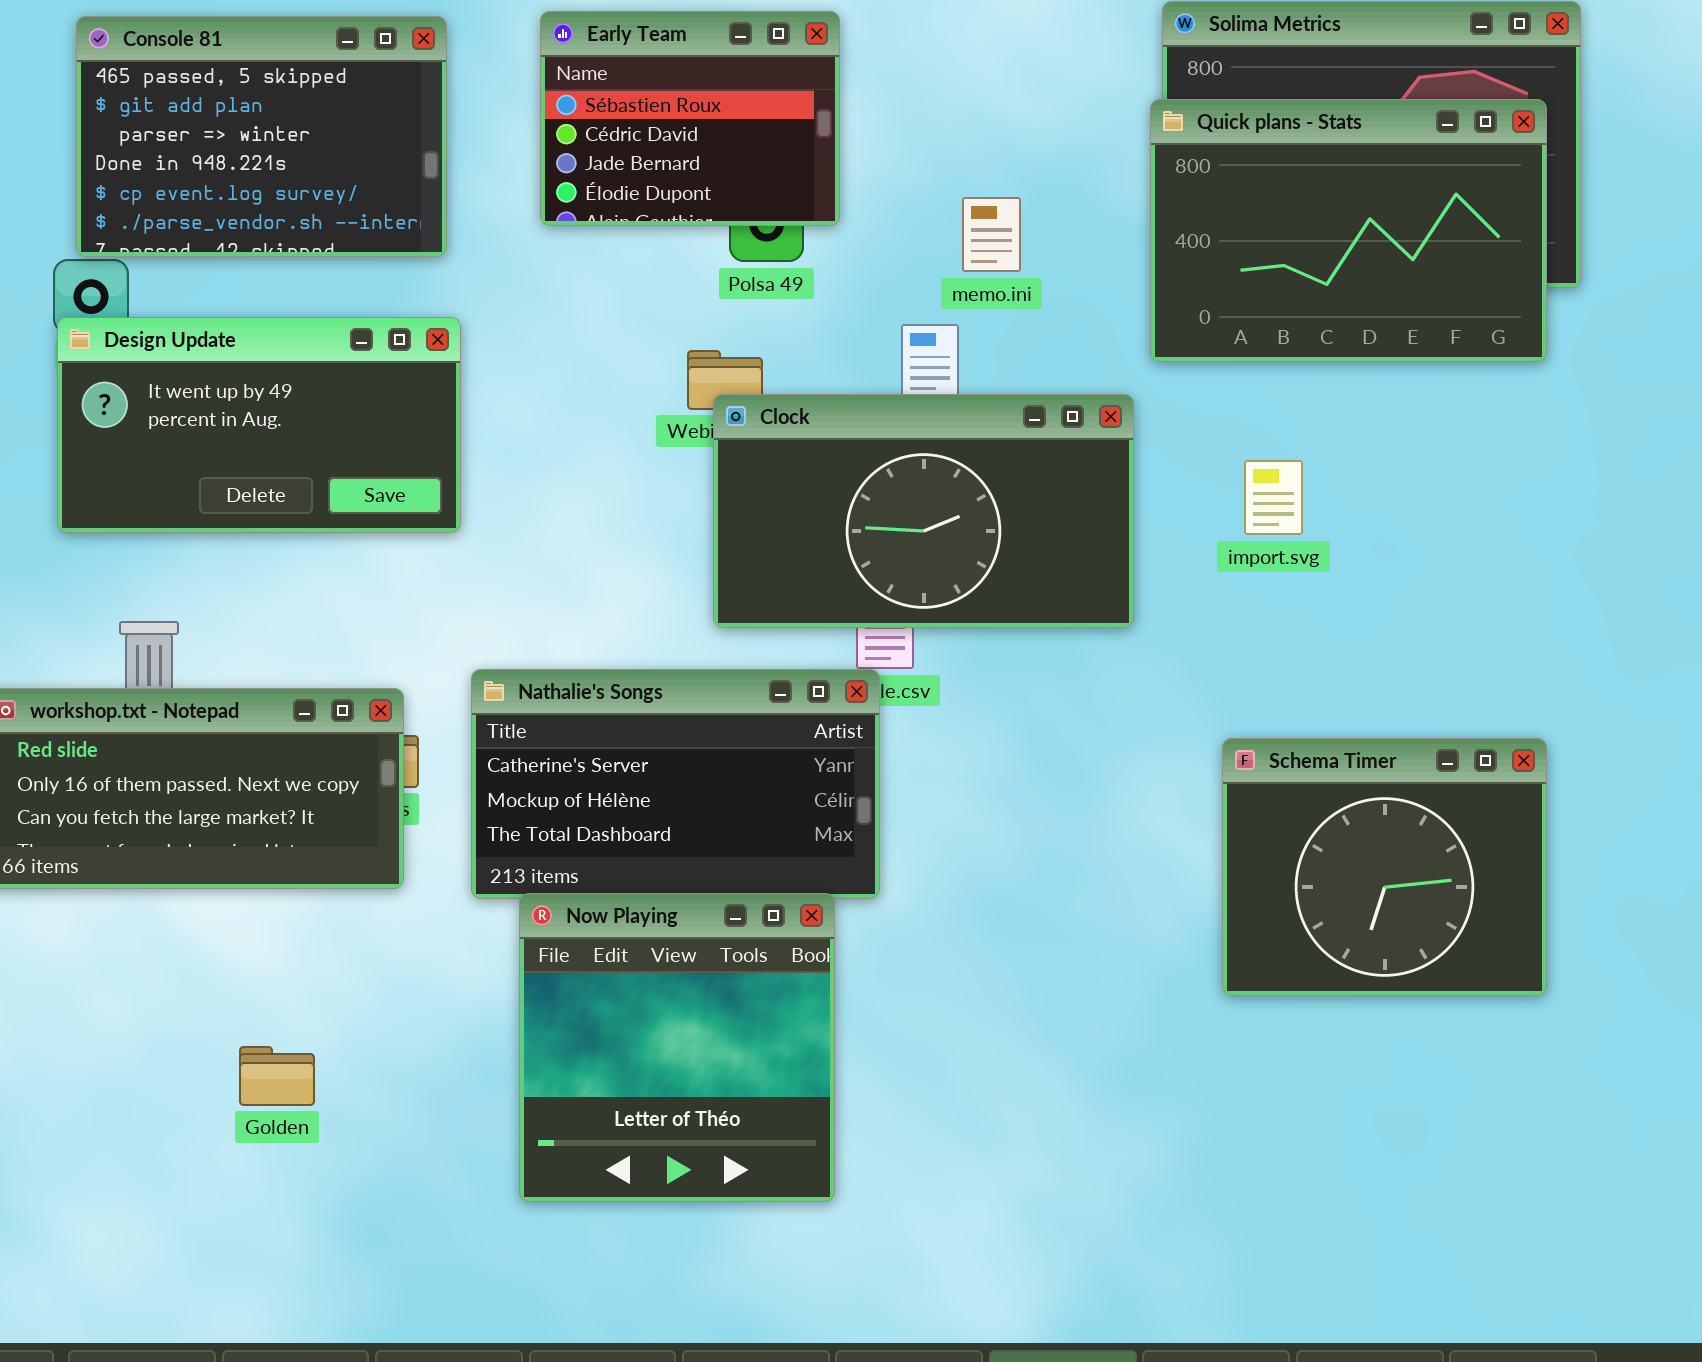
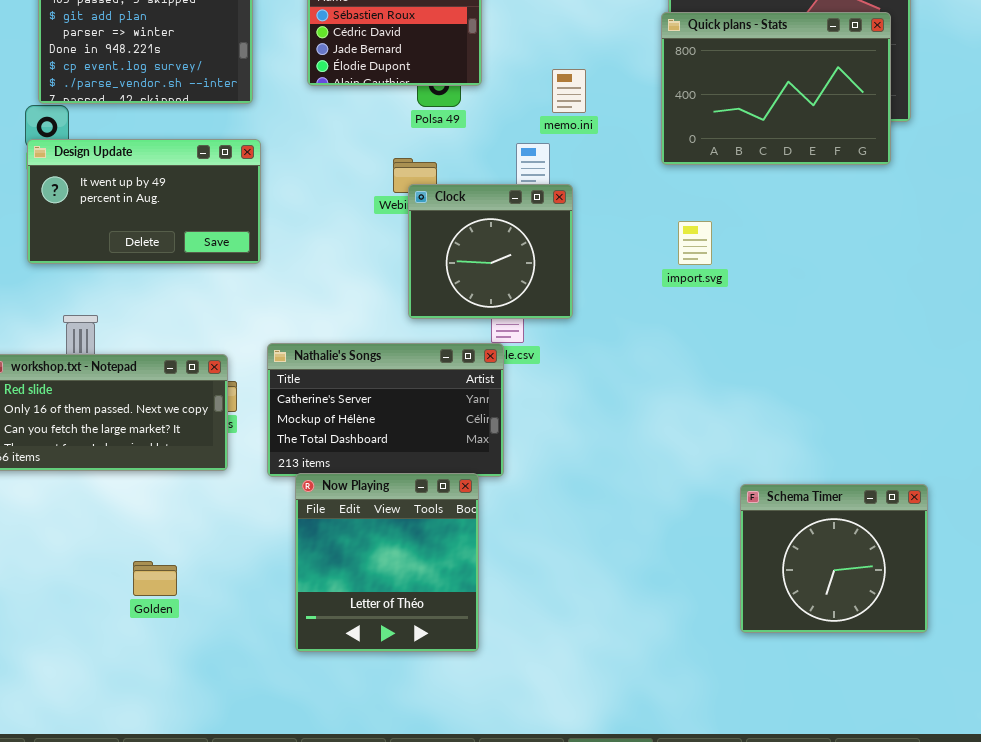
Clock: [713,394,1134,628] -> [408,184,573,319], resized
import.svg: [1244,460,1303,535] -> [678,221,712,265], moved
Schema Timer: [1222,738,1547,996] -> [740,484,928,633], moved

